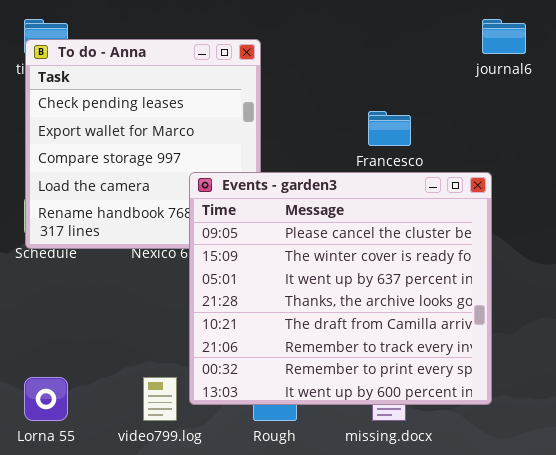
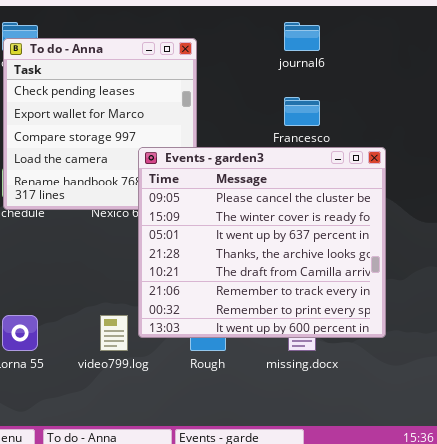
journal6: [482,19,526,54] -> [284,22,320,51], moved

